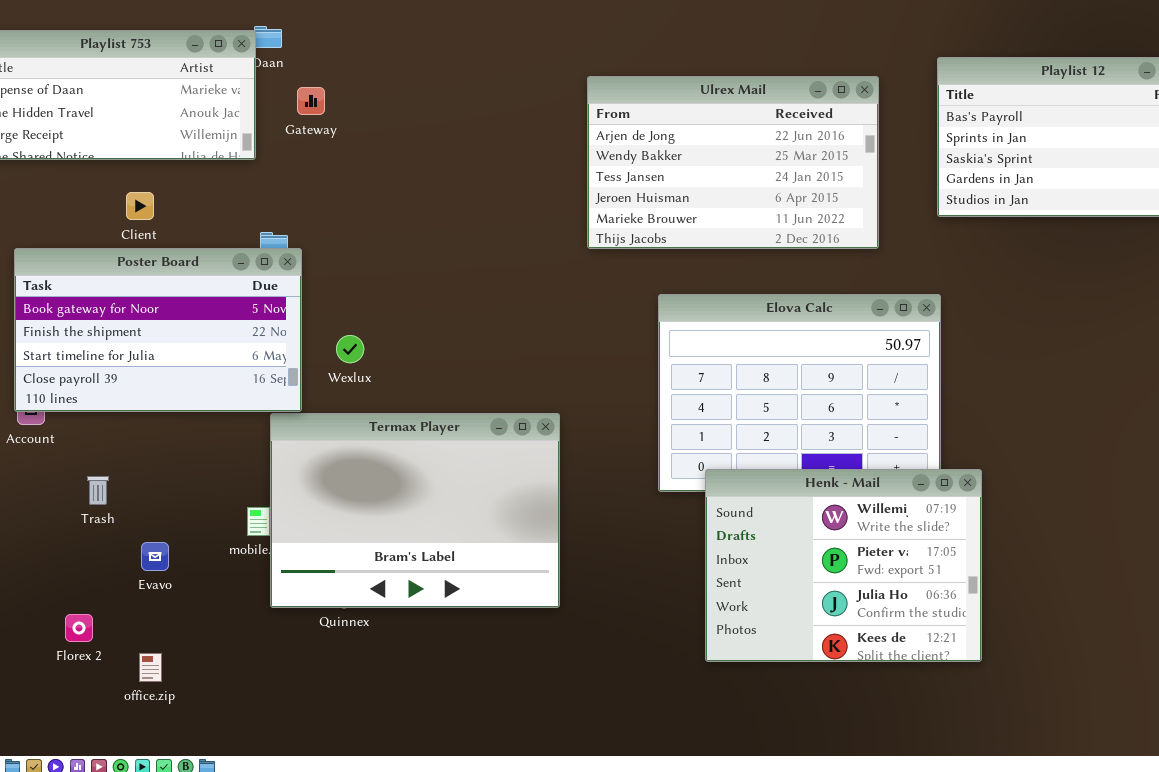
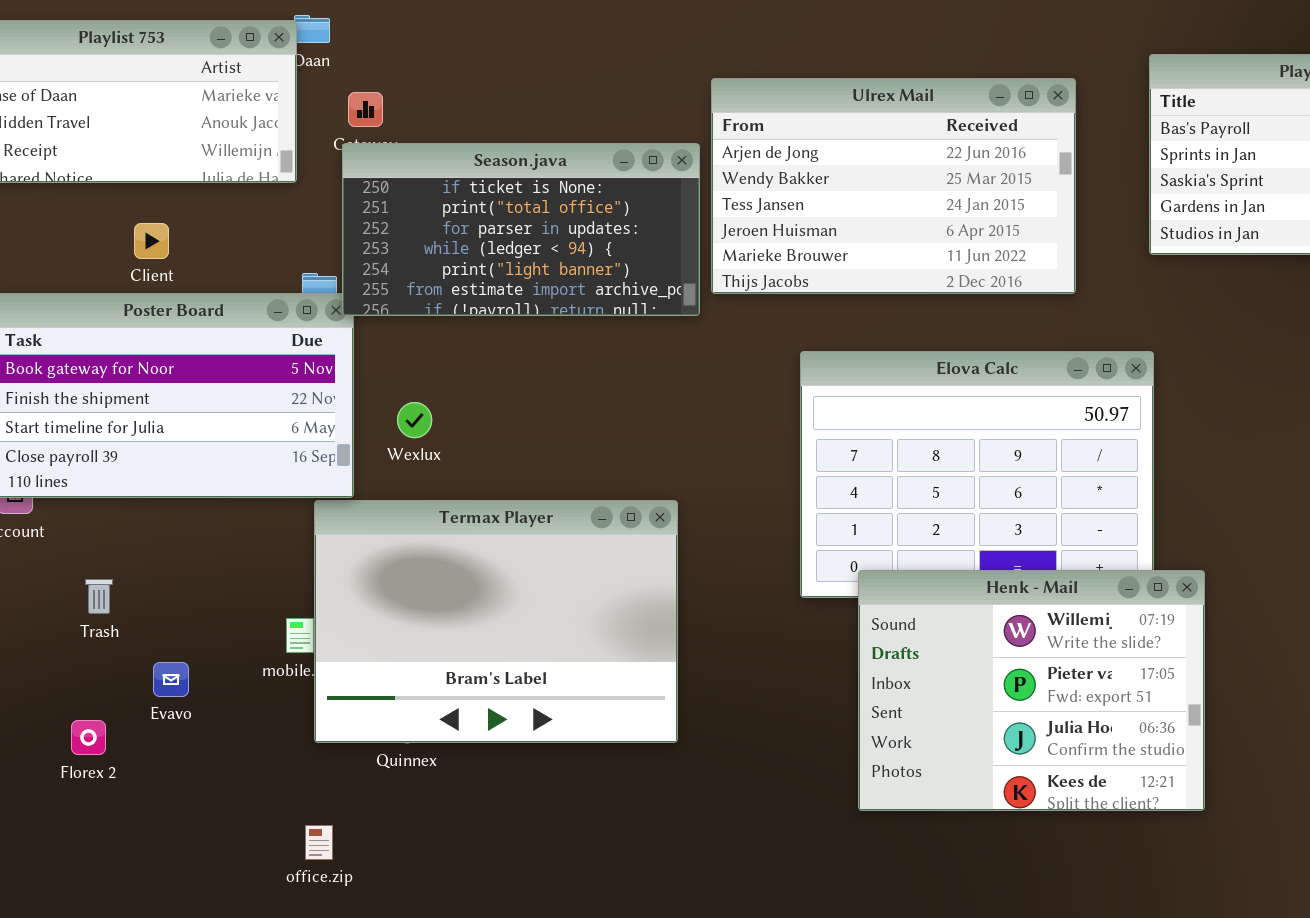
Season.java: none -> [342,143,700,316], opened
Florex 2: [65,614,93,642] -> [71,720,106,755], moved
office.zip: [139,653,162,682] -> [305,825,333,860], moved

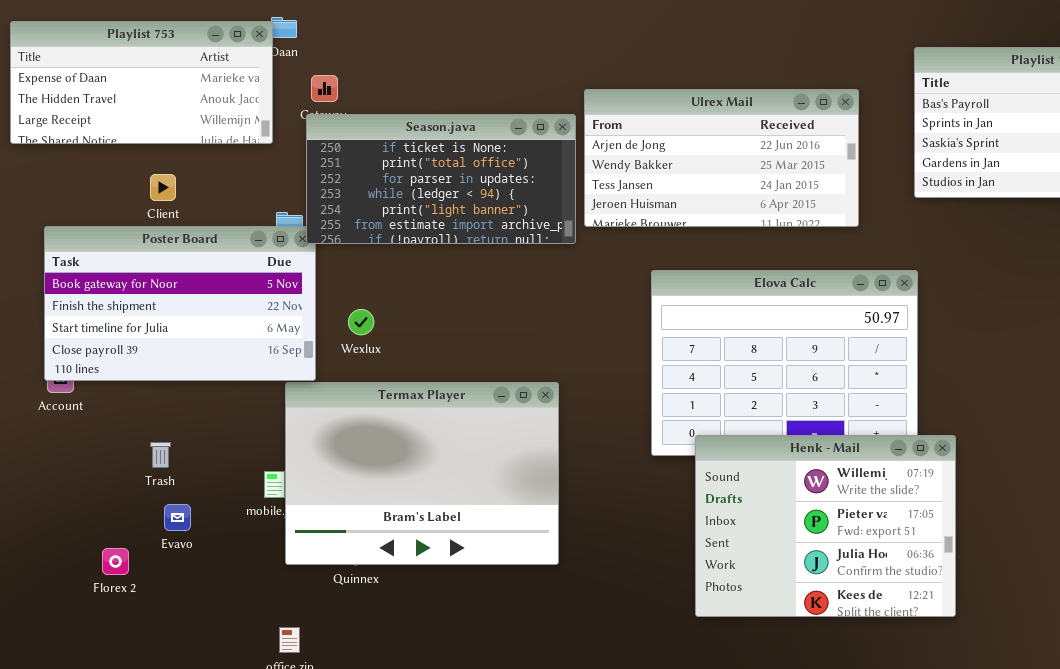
Ulrex Mail: [711,78,1076,294] -> [584,89,859,227], resized
Trash: [85,579,113,614] -> [150,442,171,468], moved

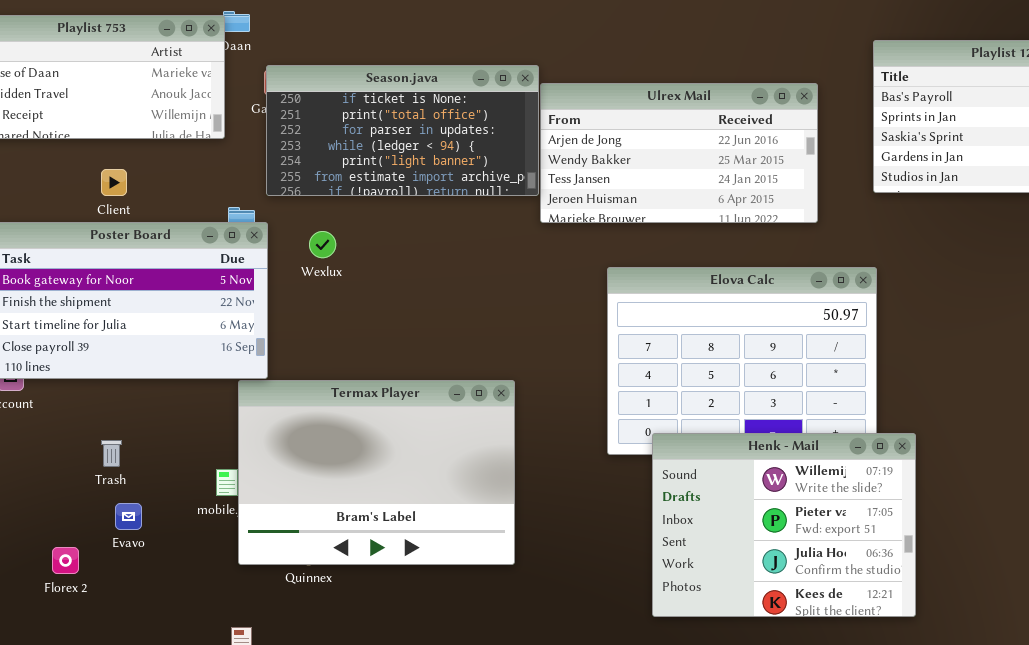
Season.java: [306,114,576,244] -> [266,65,539,196], moved
Wexlux: [348,309,374,335] -> [309,231,336,258], moved

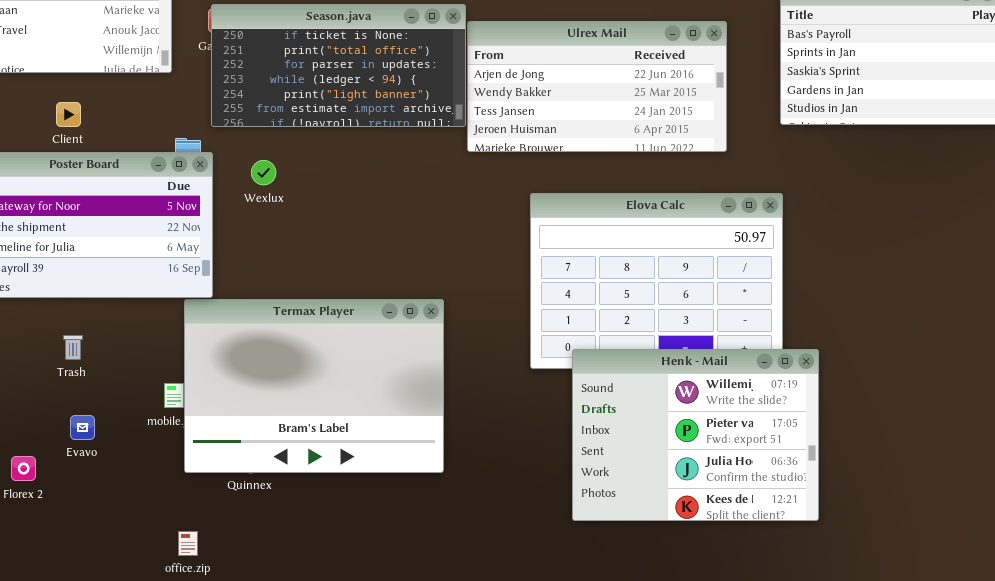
Trash: [101,440,122,467] -> [63,335,83,360], moved

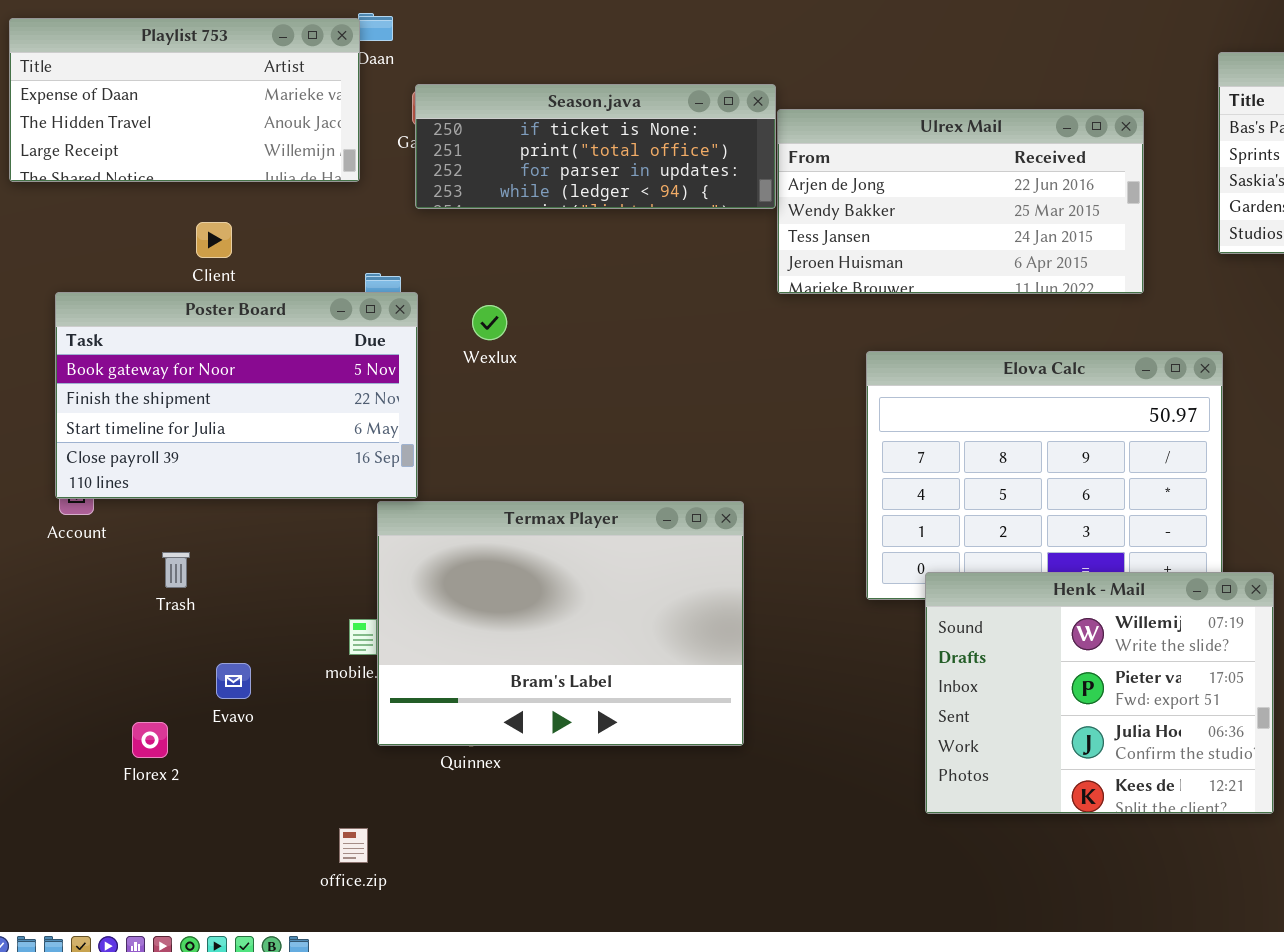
Season.java: [211,4,466,127] -> [415,84,776,209], resized
Trash: [63,335,83,360] -> [162,552,190,588], moved
office.zip: [178,531,198,556] -> [339,828,368,863], moved

